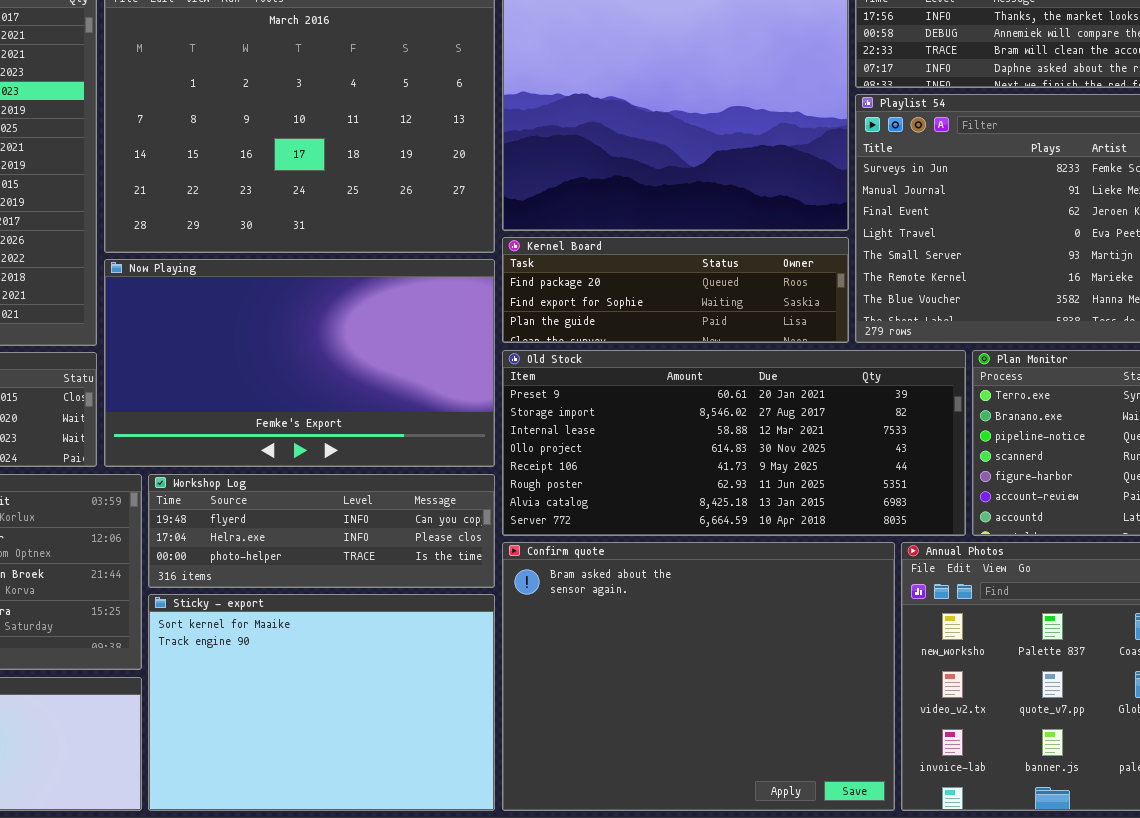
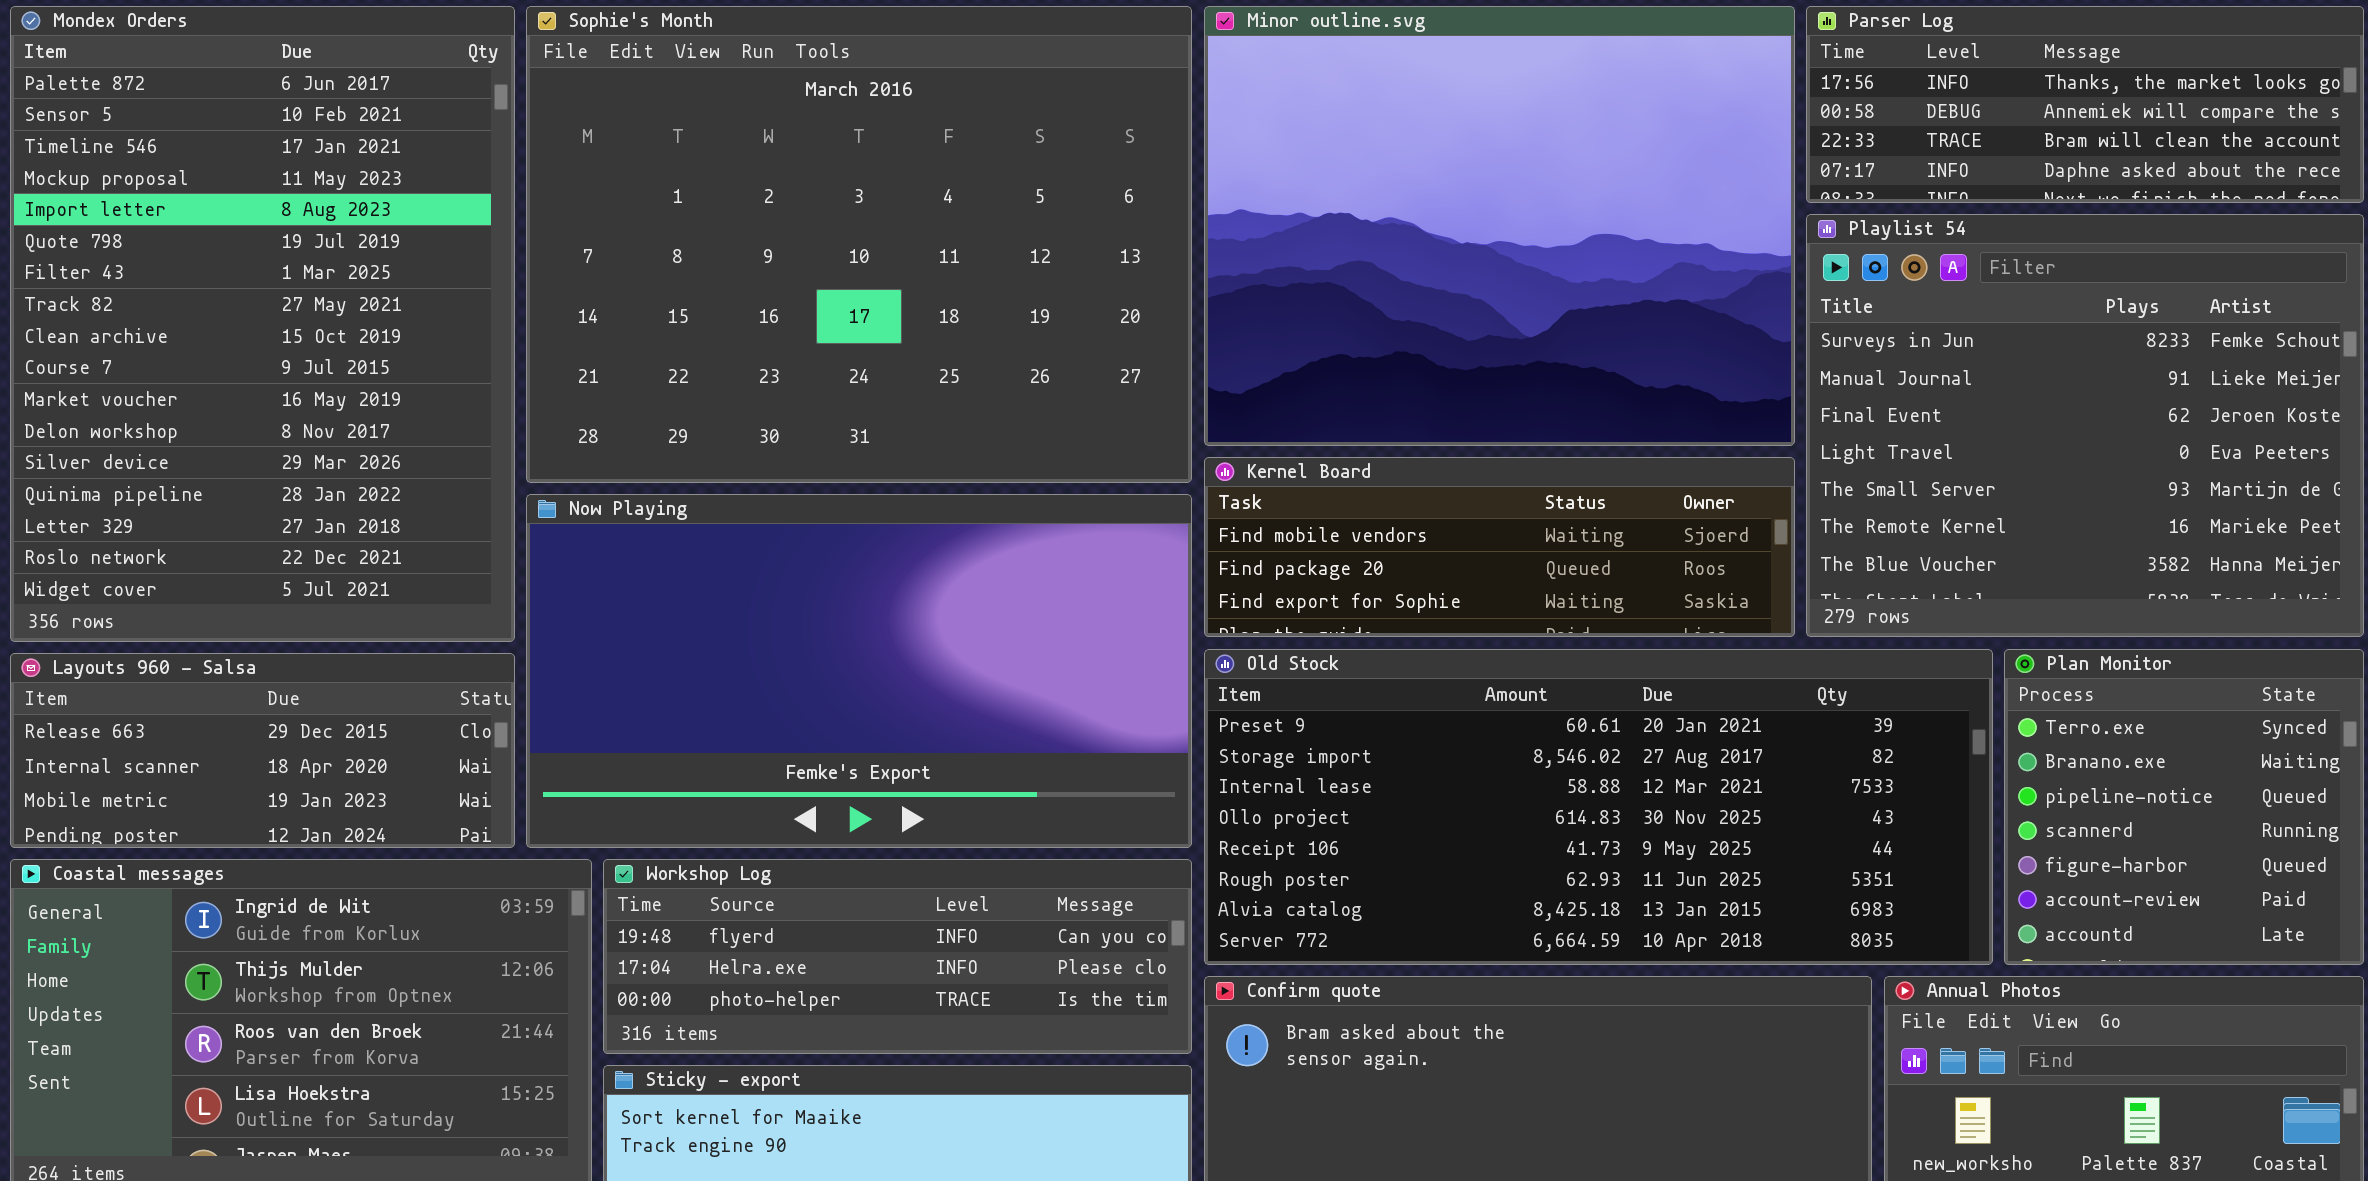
Kernel Board: [502,237,849,343] -> [1204,457,1795,637], scrolled up 1 row

